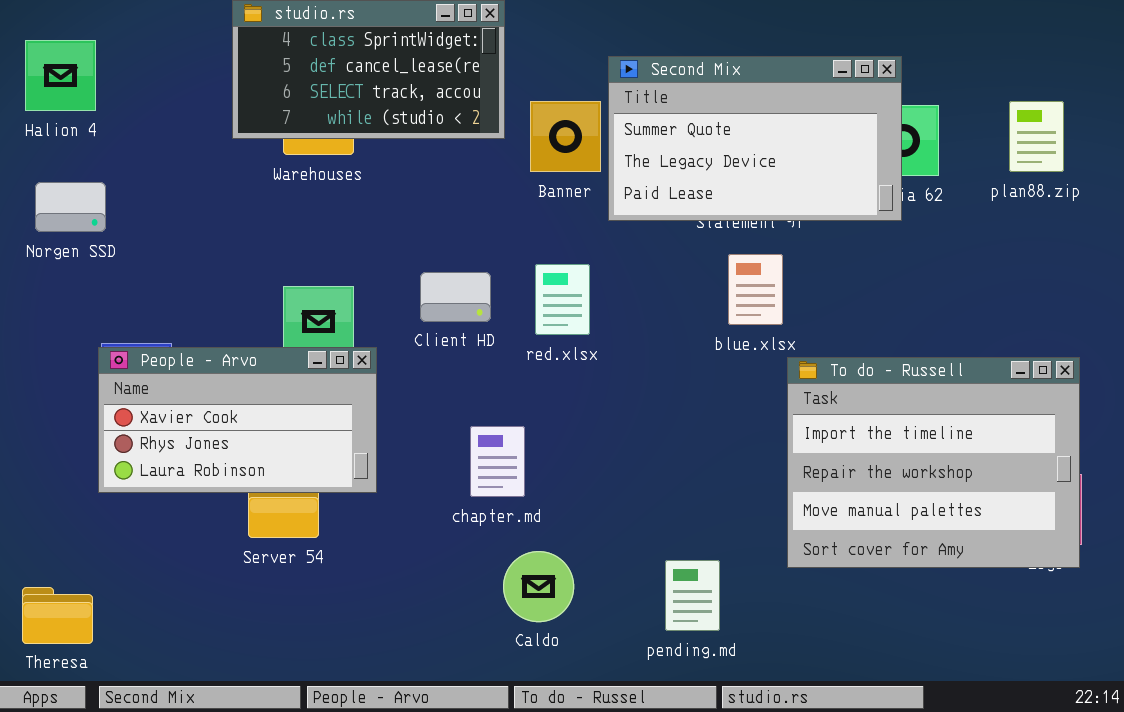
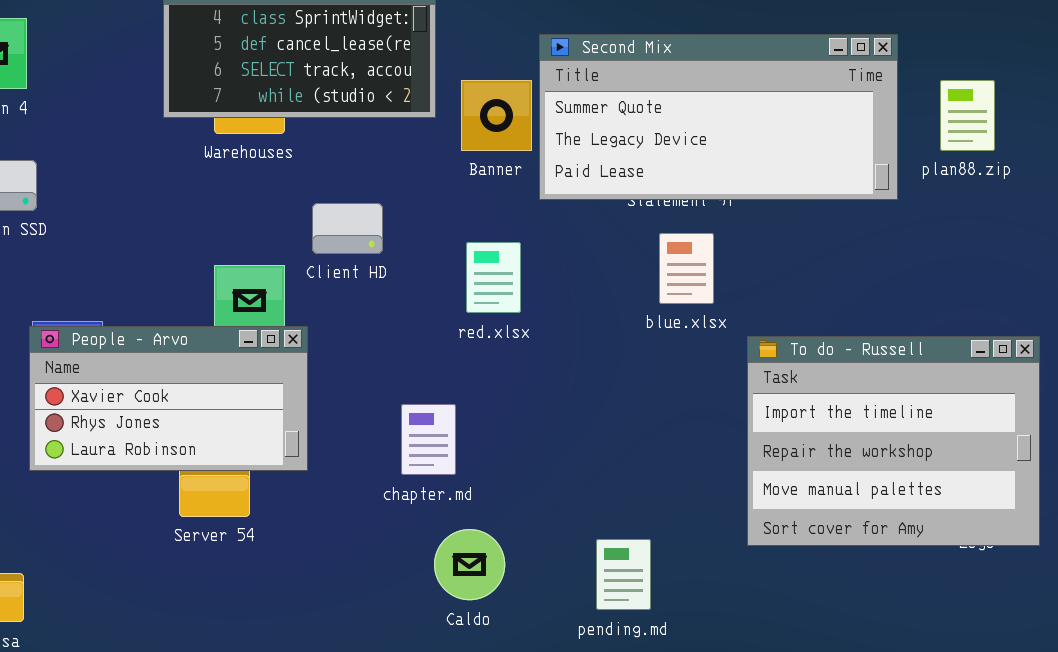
Second Mix: [608,56,902,221] -> [539,34,898,200], resized
Client HD: [420,272,491,322] -> [312,203,383,254], moved
To do - Russell: [787,357,1080,568] -> [747,336,1040,546], moved

